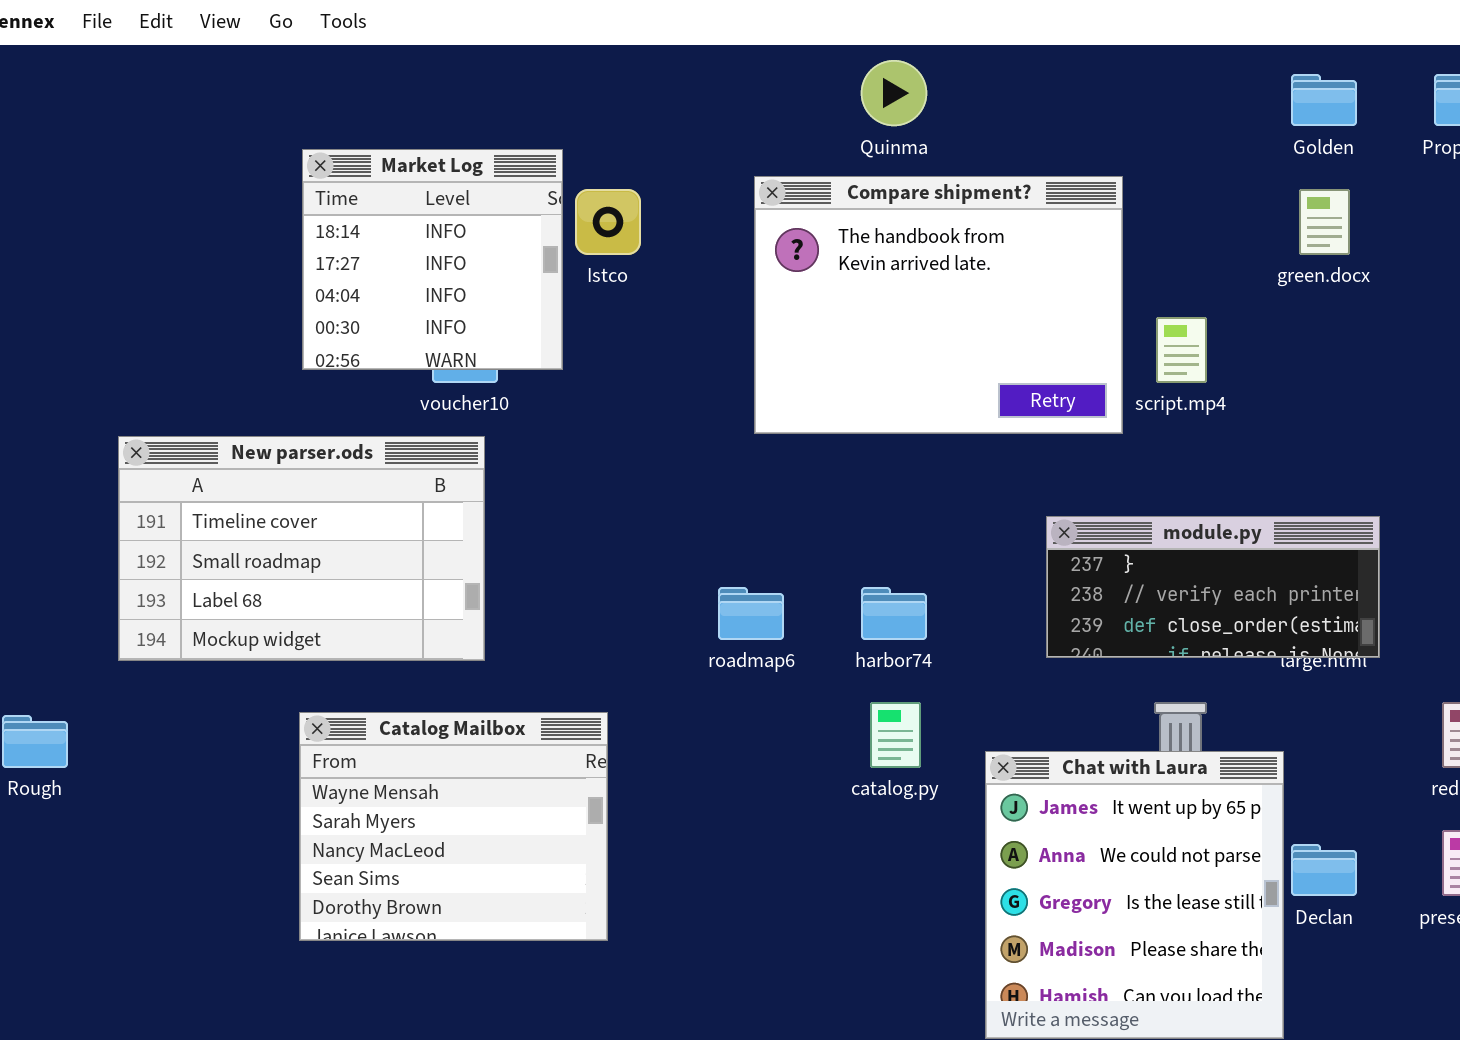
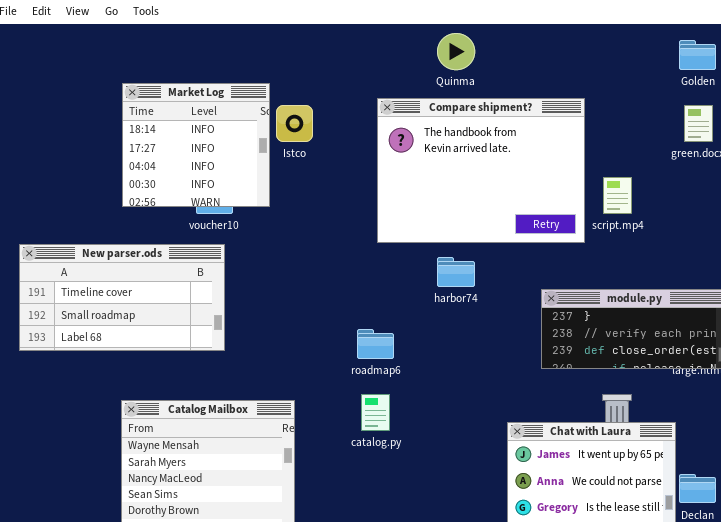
New parser.ods: [118,436,485,661] -> [19,244,225,351], resized
harbor74: [861,587,927,640] -> [437,257,475,287], moved
catalog.py: [870,702,921,768] -> [361,394,390,431], moved

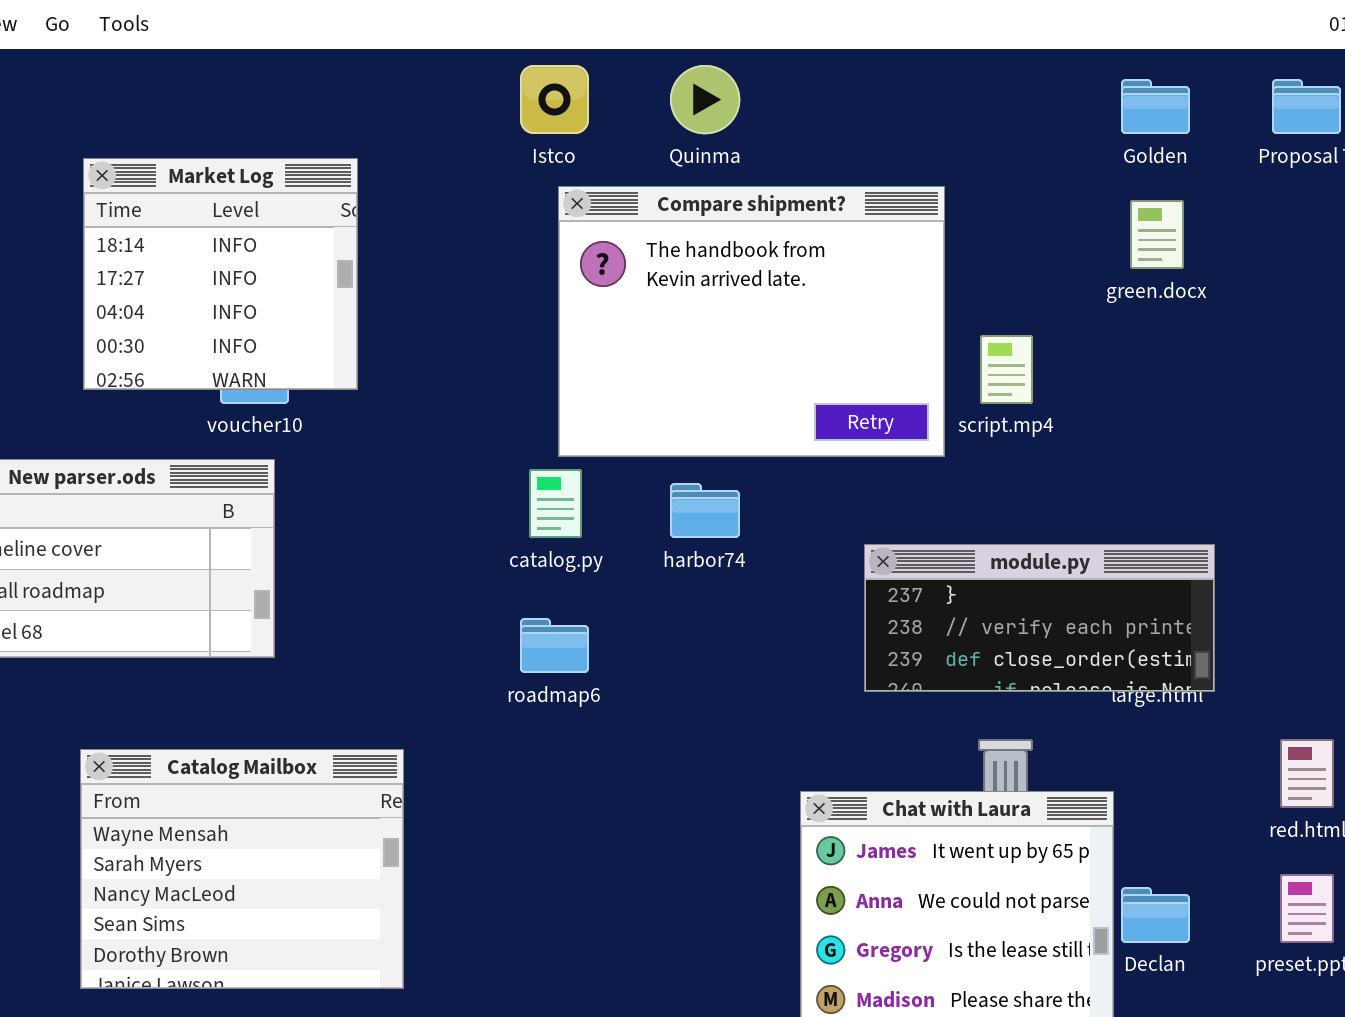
Istco: [276,105,313,142] -> [520,65,589,134], moved
catalog.py: [361,394,390,431] -> [529,469,582,538], moved

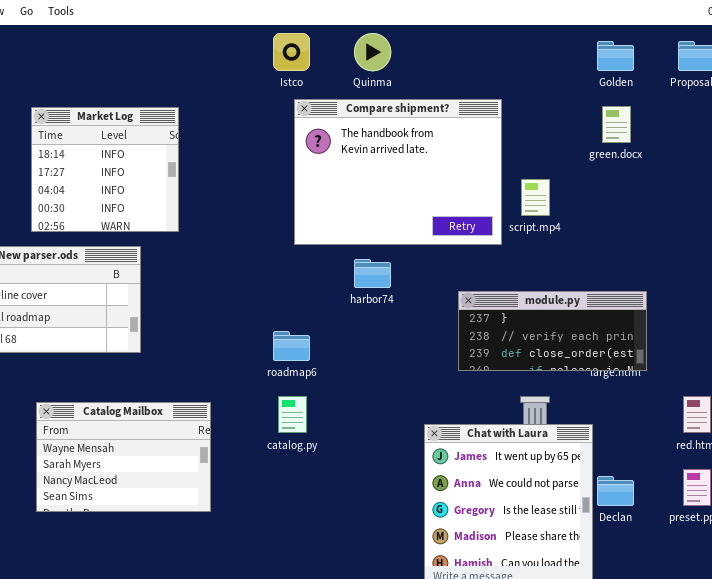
Market Log: [83,158,358,390] -> [31,107,179,232], moved
catalog.py: [529,469,582,538] -> [278,396,307,433], moved
Catalog Mailbox: [80,749,404,989] -> [36,402,211,512], resized

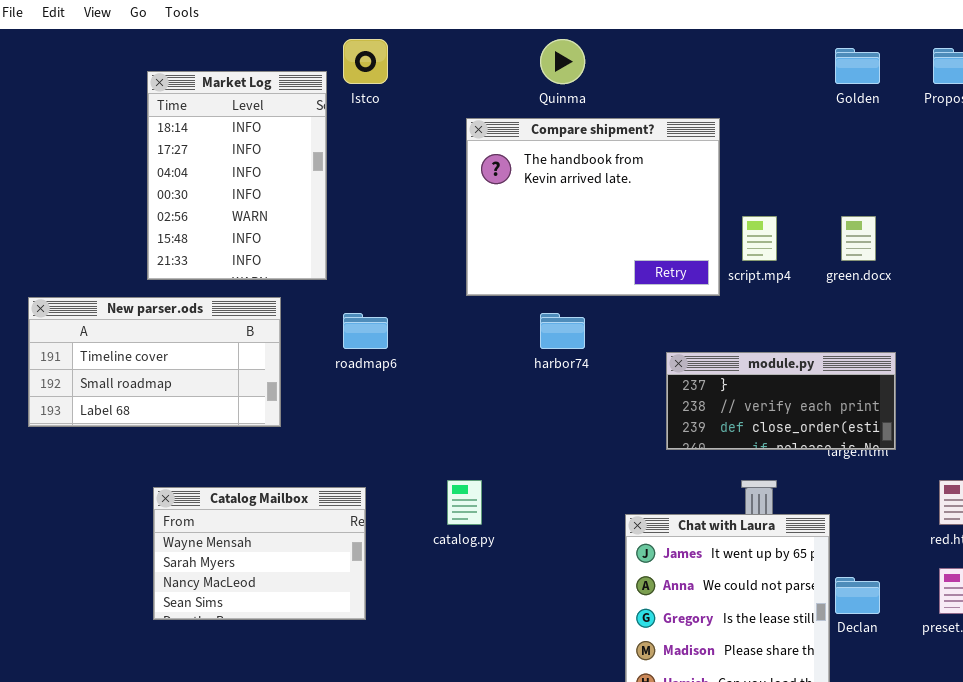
Istco: [273,33,310,71] -> [343,39,388,84], moved
green.docx: [602,106,631,143] -> [841,216,876,261], moved
Market Log: [31,107,179,232] -> [147,71,327,280], resized
roadmap6: [273,331,310,361] -> [343,313,388,349], moved

